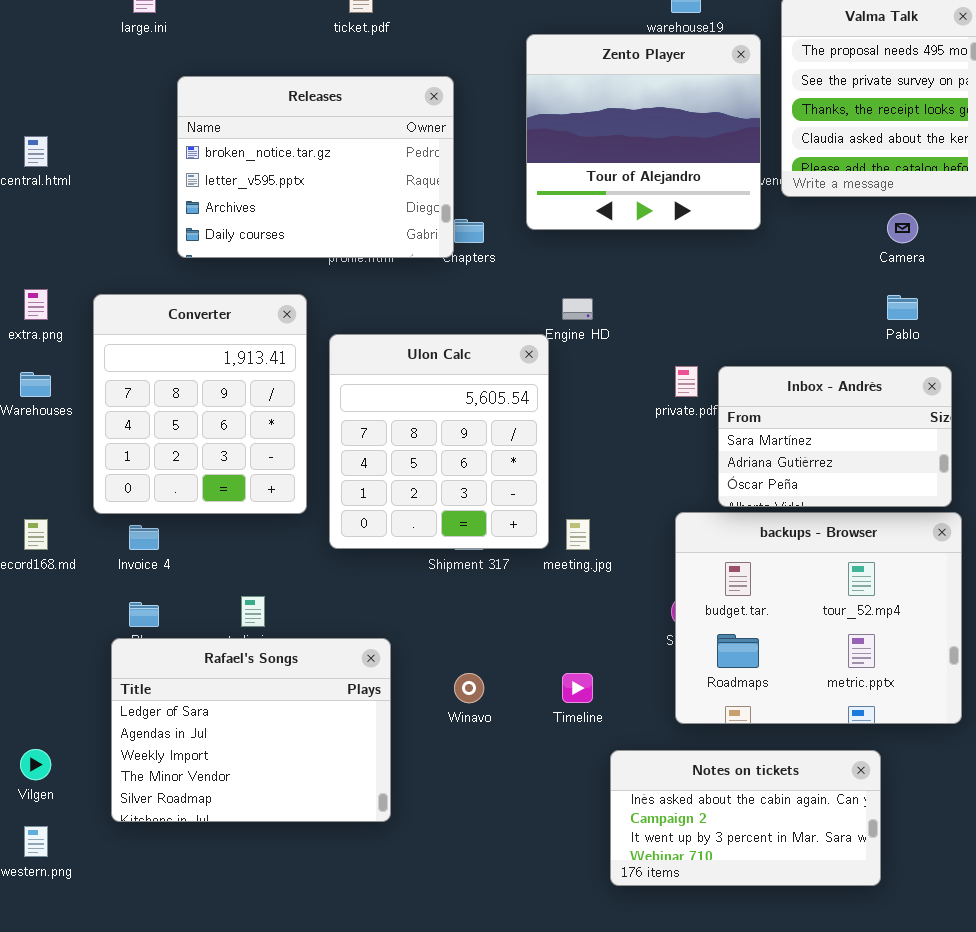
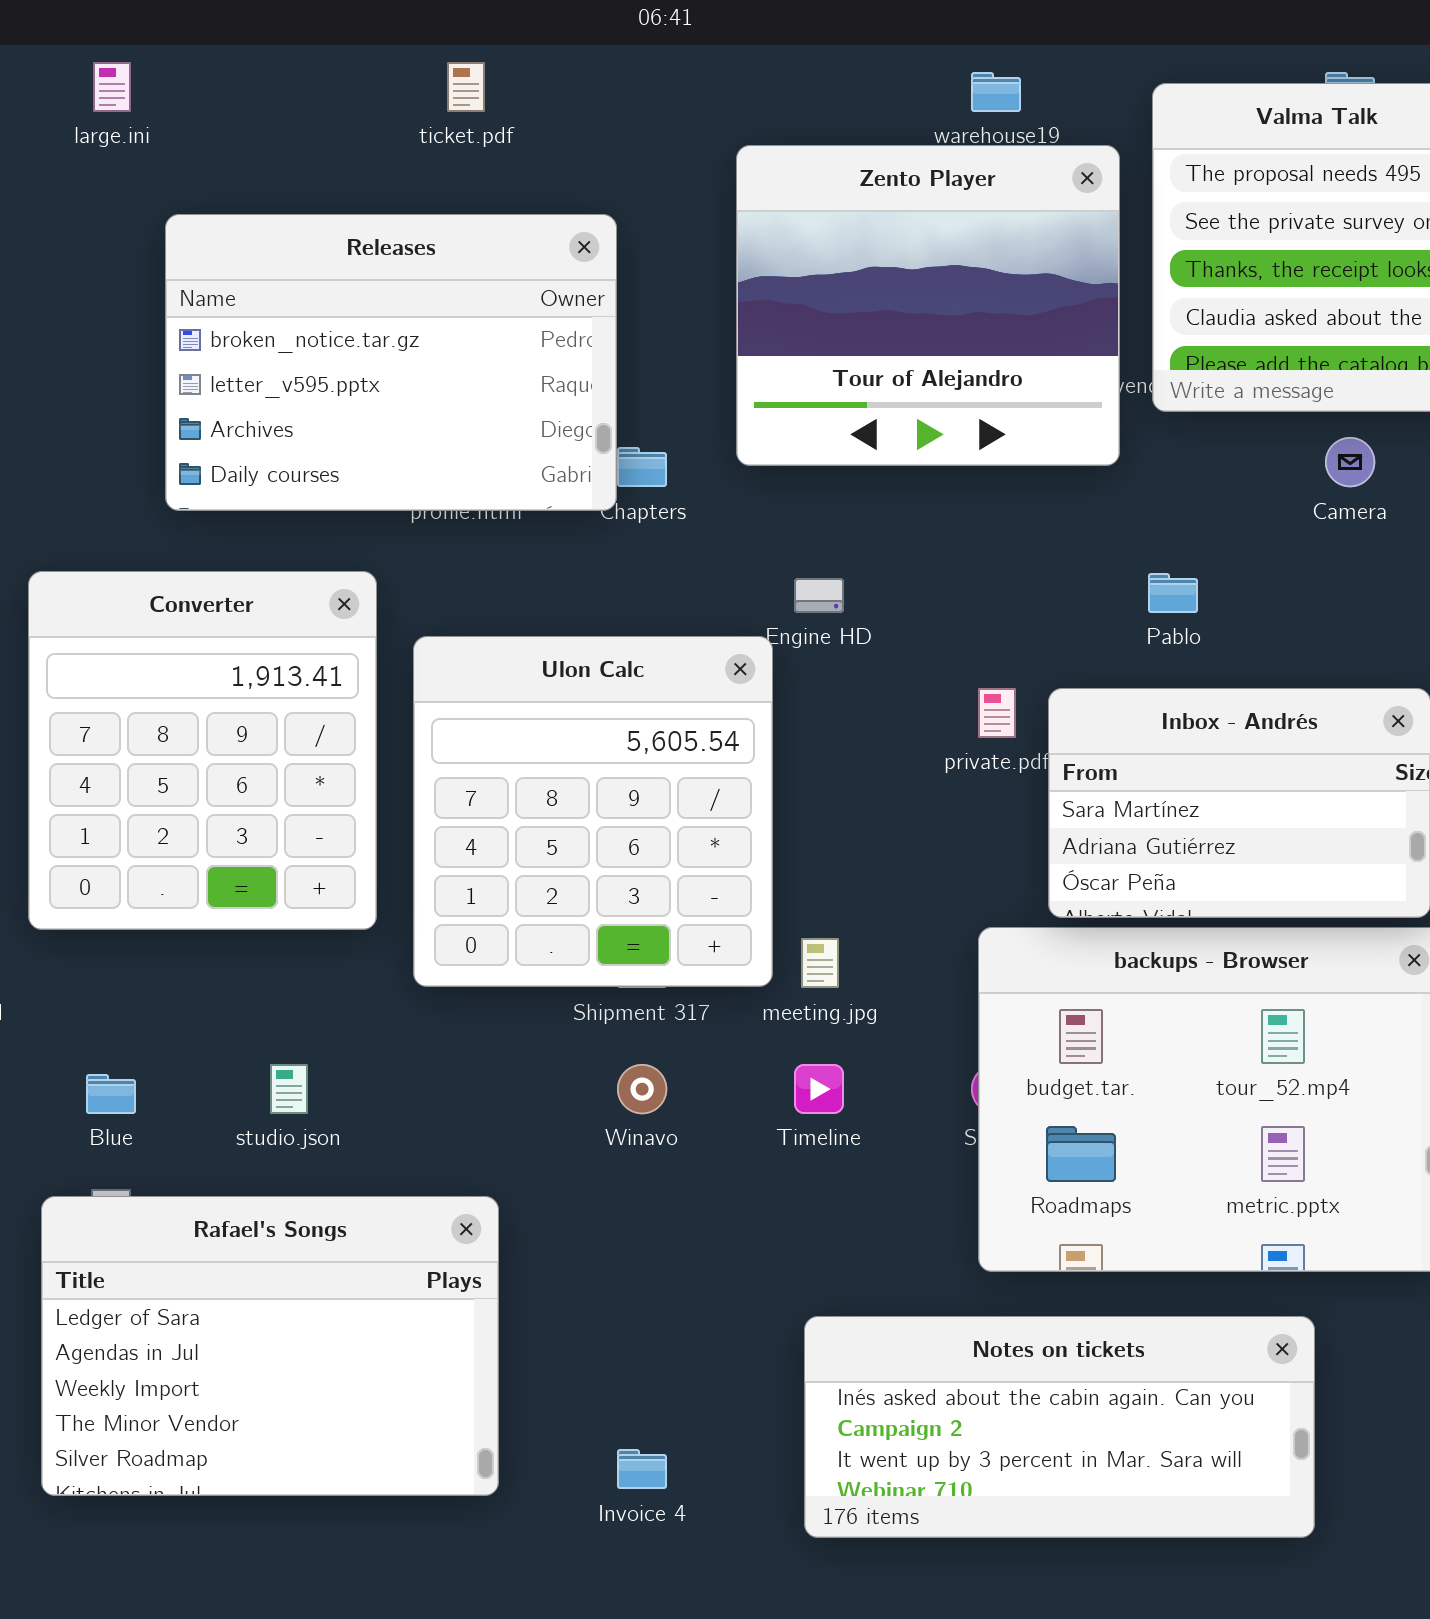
Pablo: [887,295,918,320] -> [1148,573,1198,613], moved
Invoice 4: [129,525,159,550] -> [617,1449,667,1489], moved
Rafael's Songs: [111,638,391,822] -> [41,1196,499,1496], moved
Winavo: [454,673,484,703] -> [617,1064,667,1114], moved
Timeline: [562,673,593,703] -> [794,1064,844,1114], moved
Notes on tickets: [610,750,881,886] -> [804,1316,1315,1538], resized

